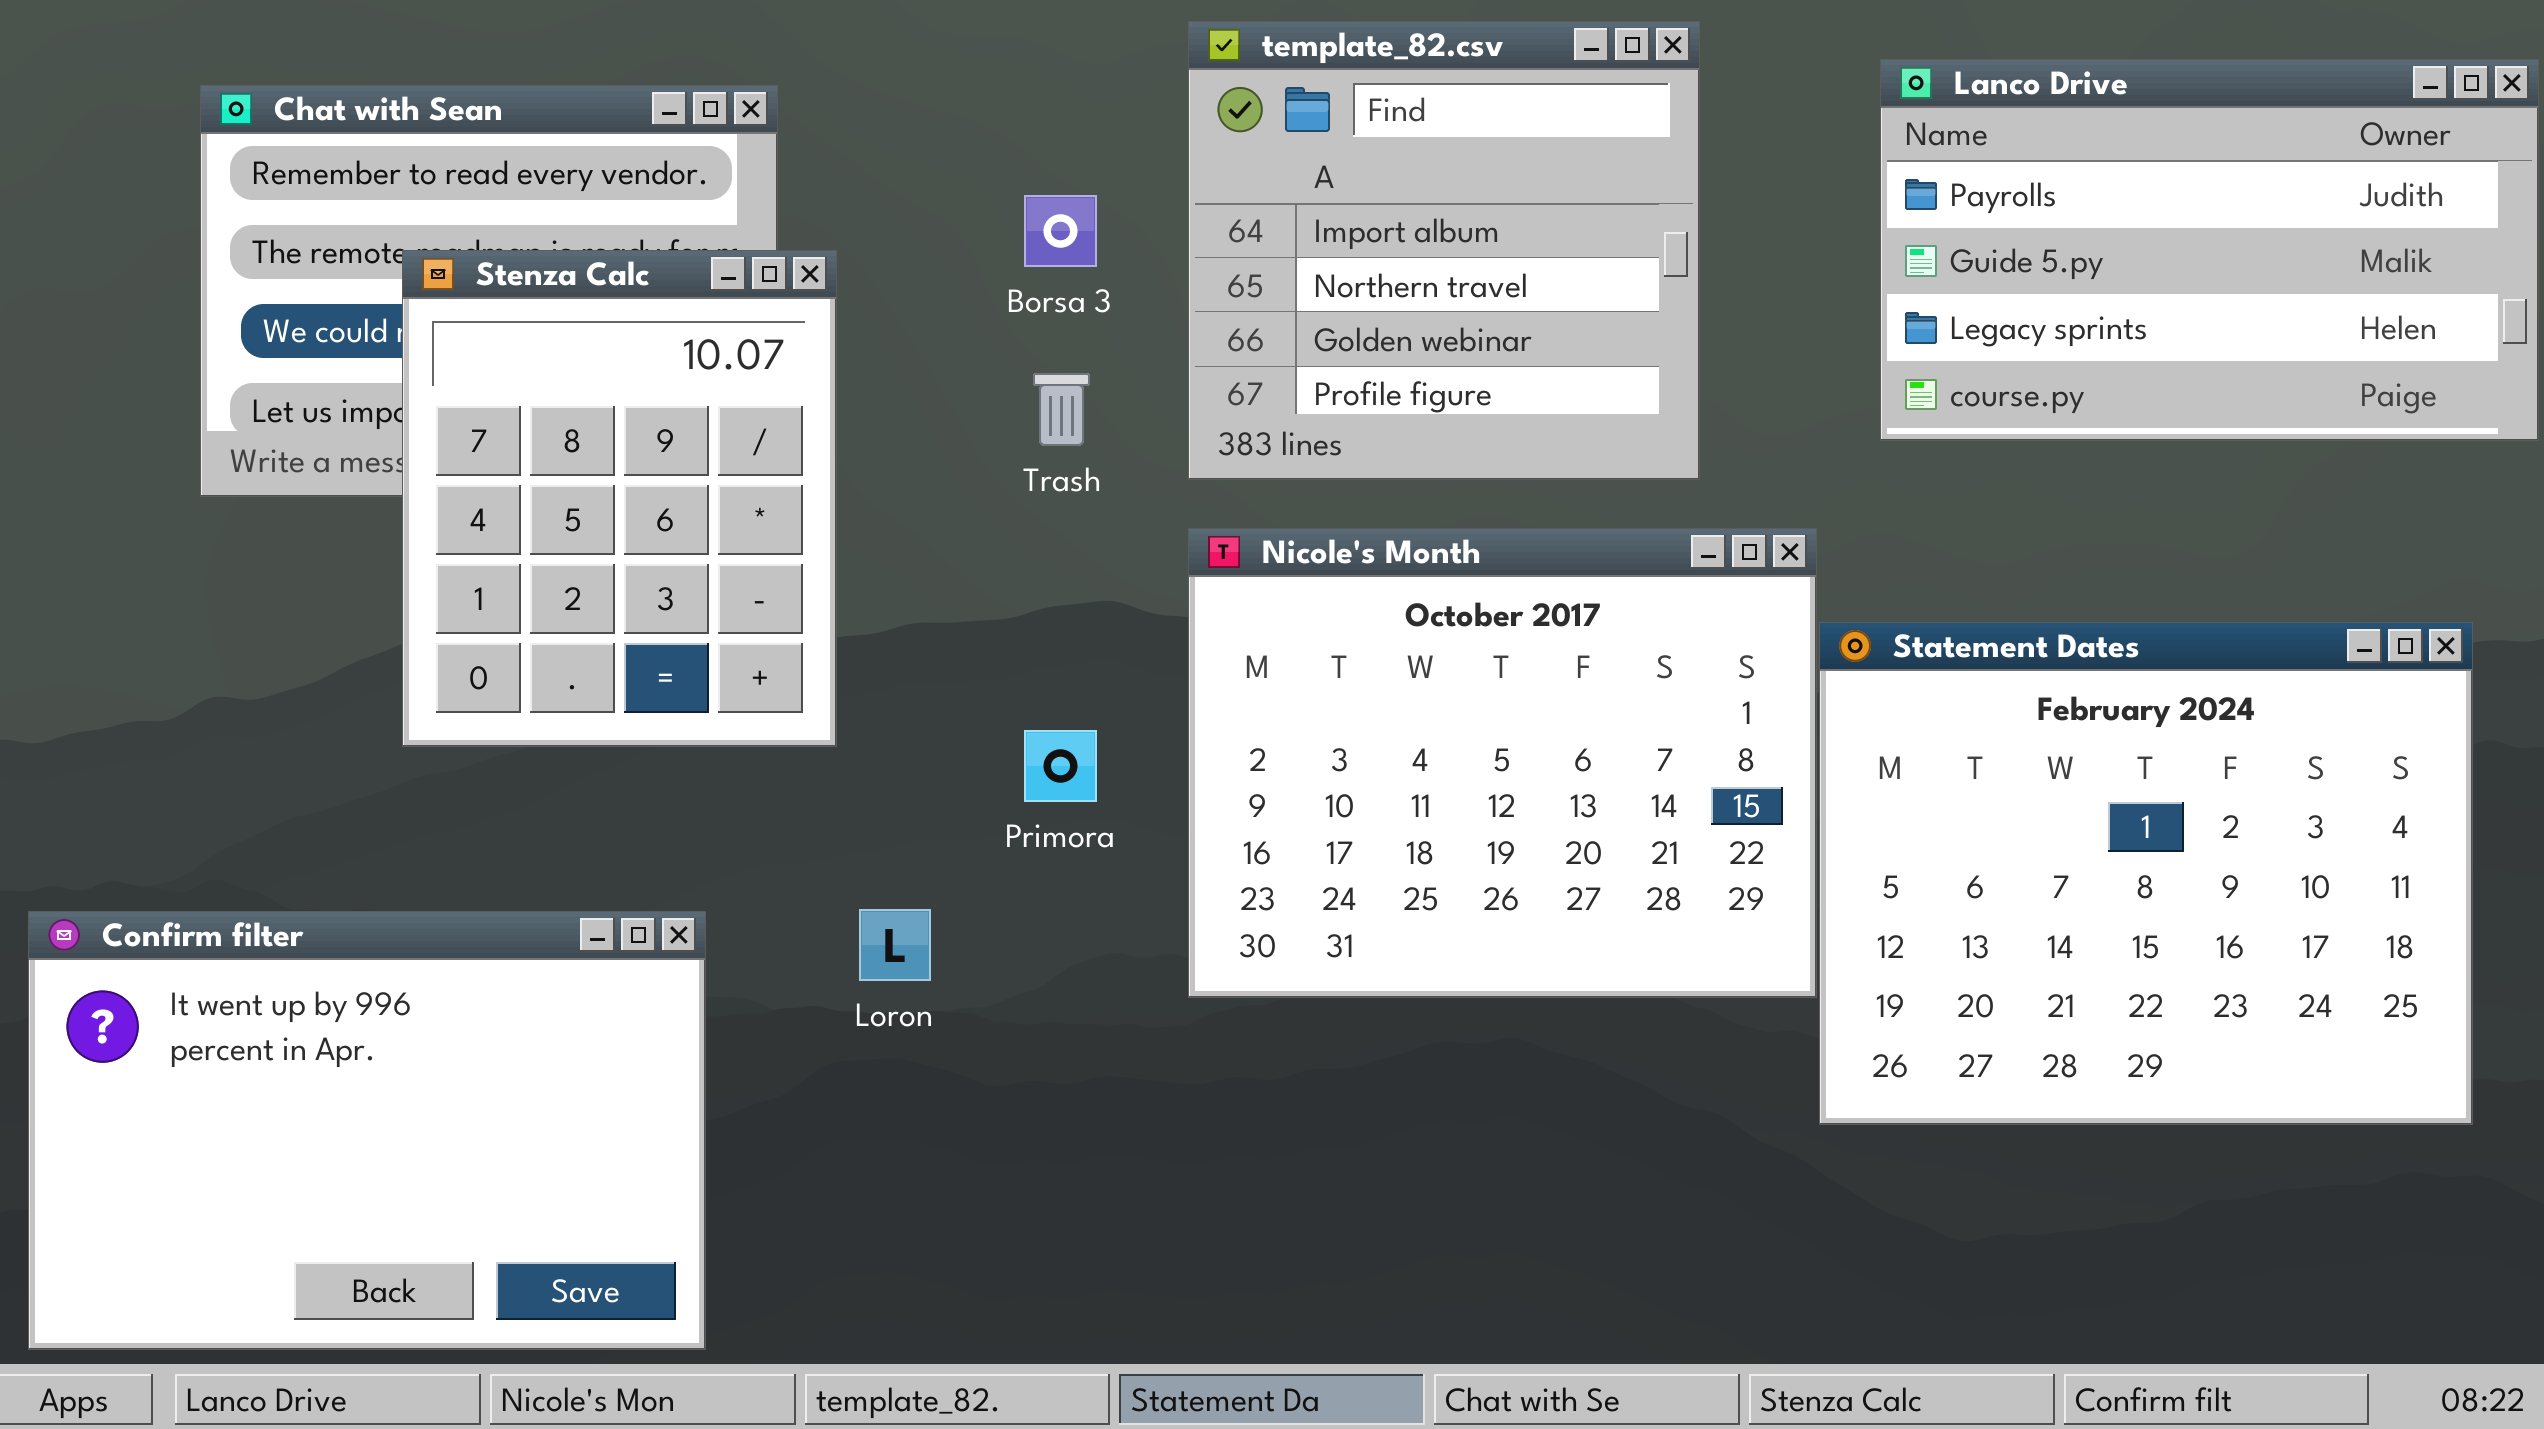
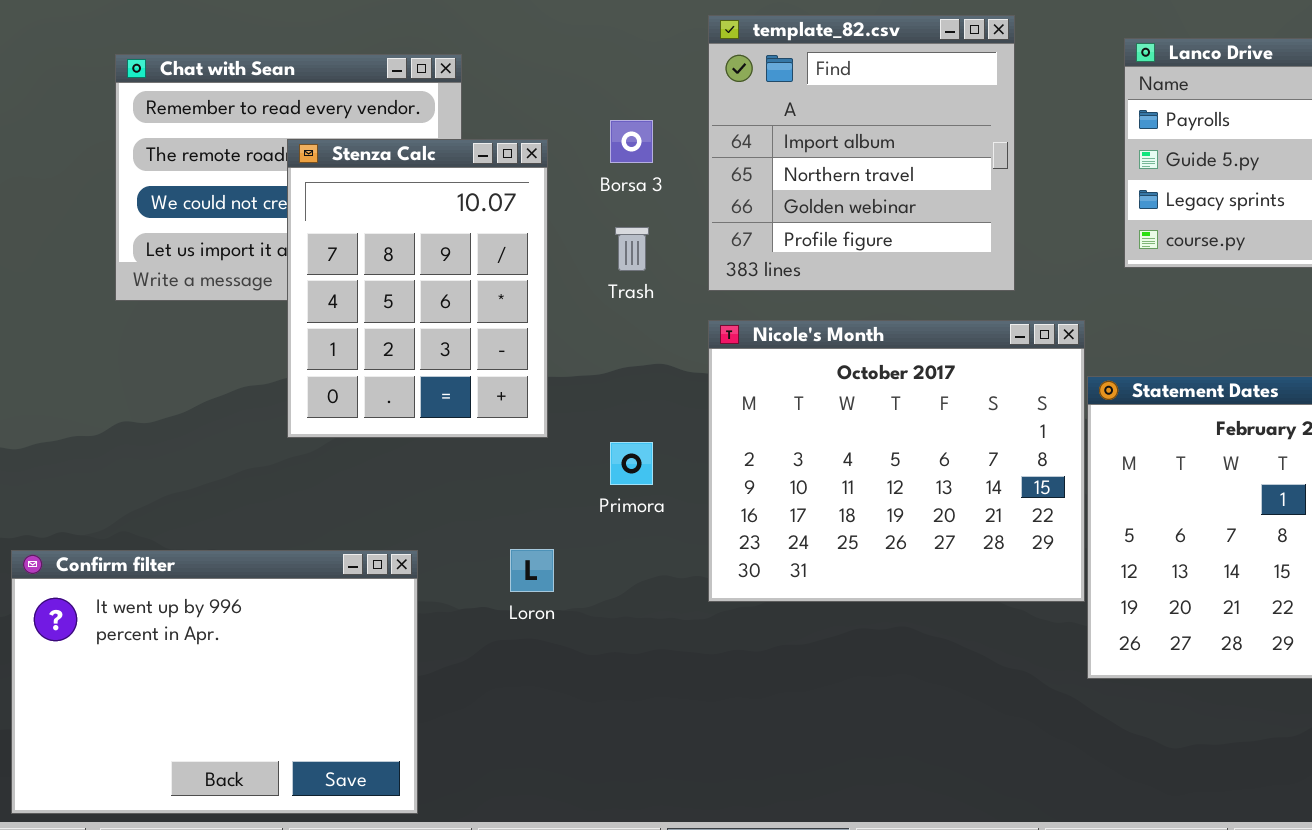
Stenza Calc: [402,250,837,747] -> [287,139,548,438], moved

